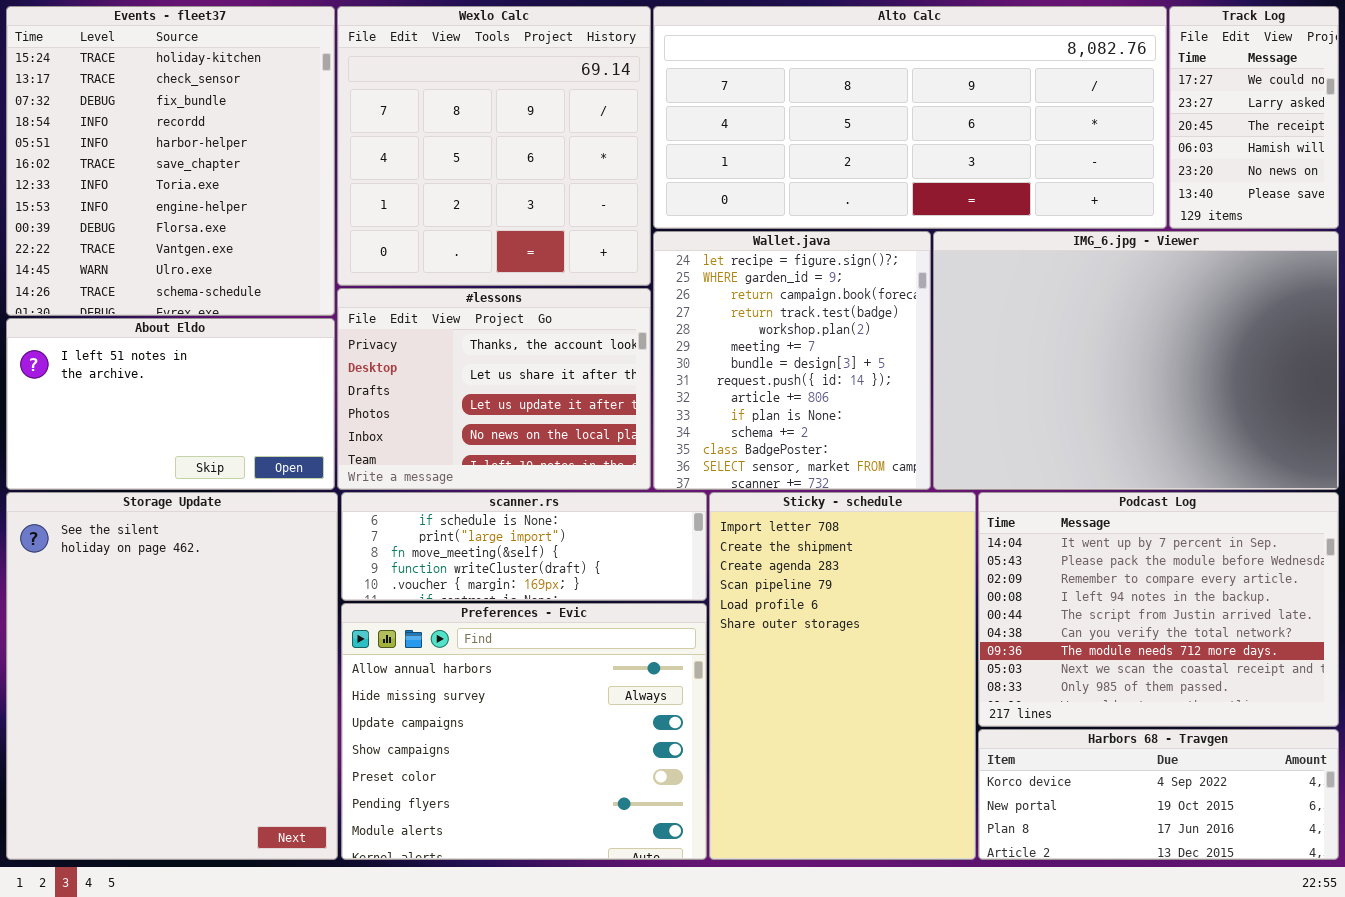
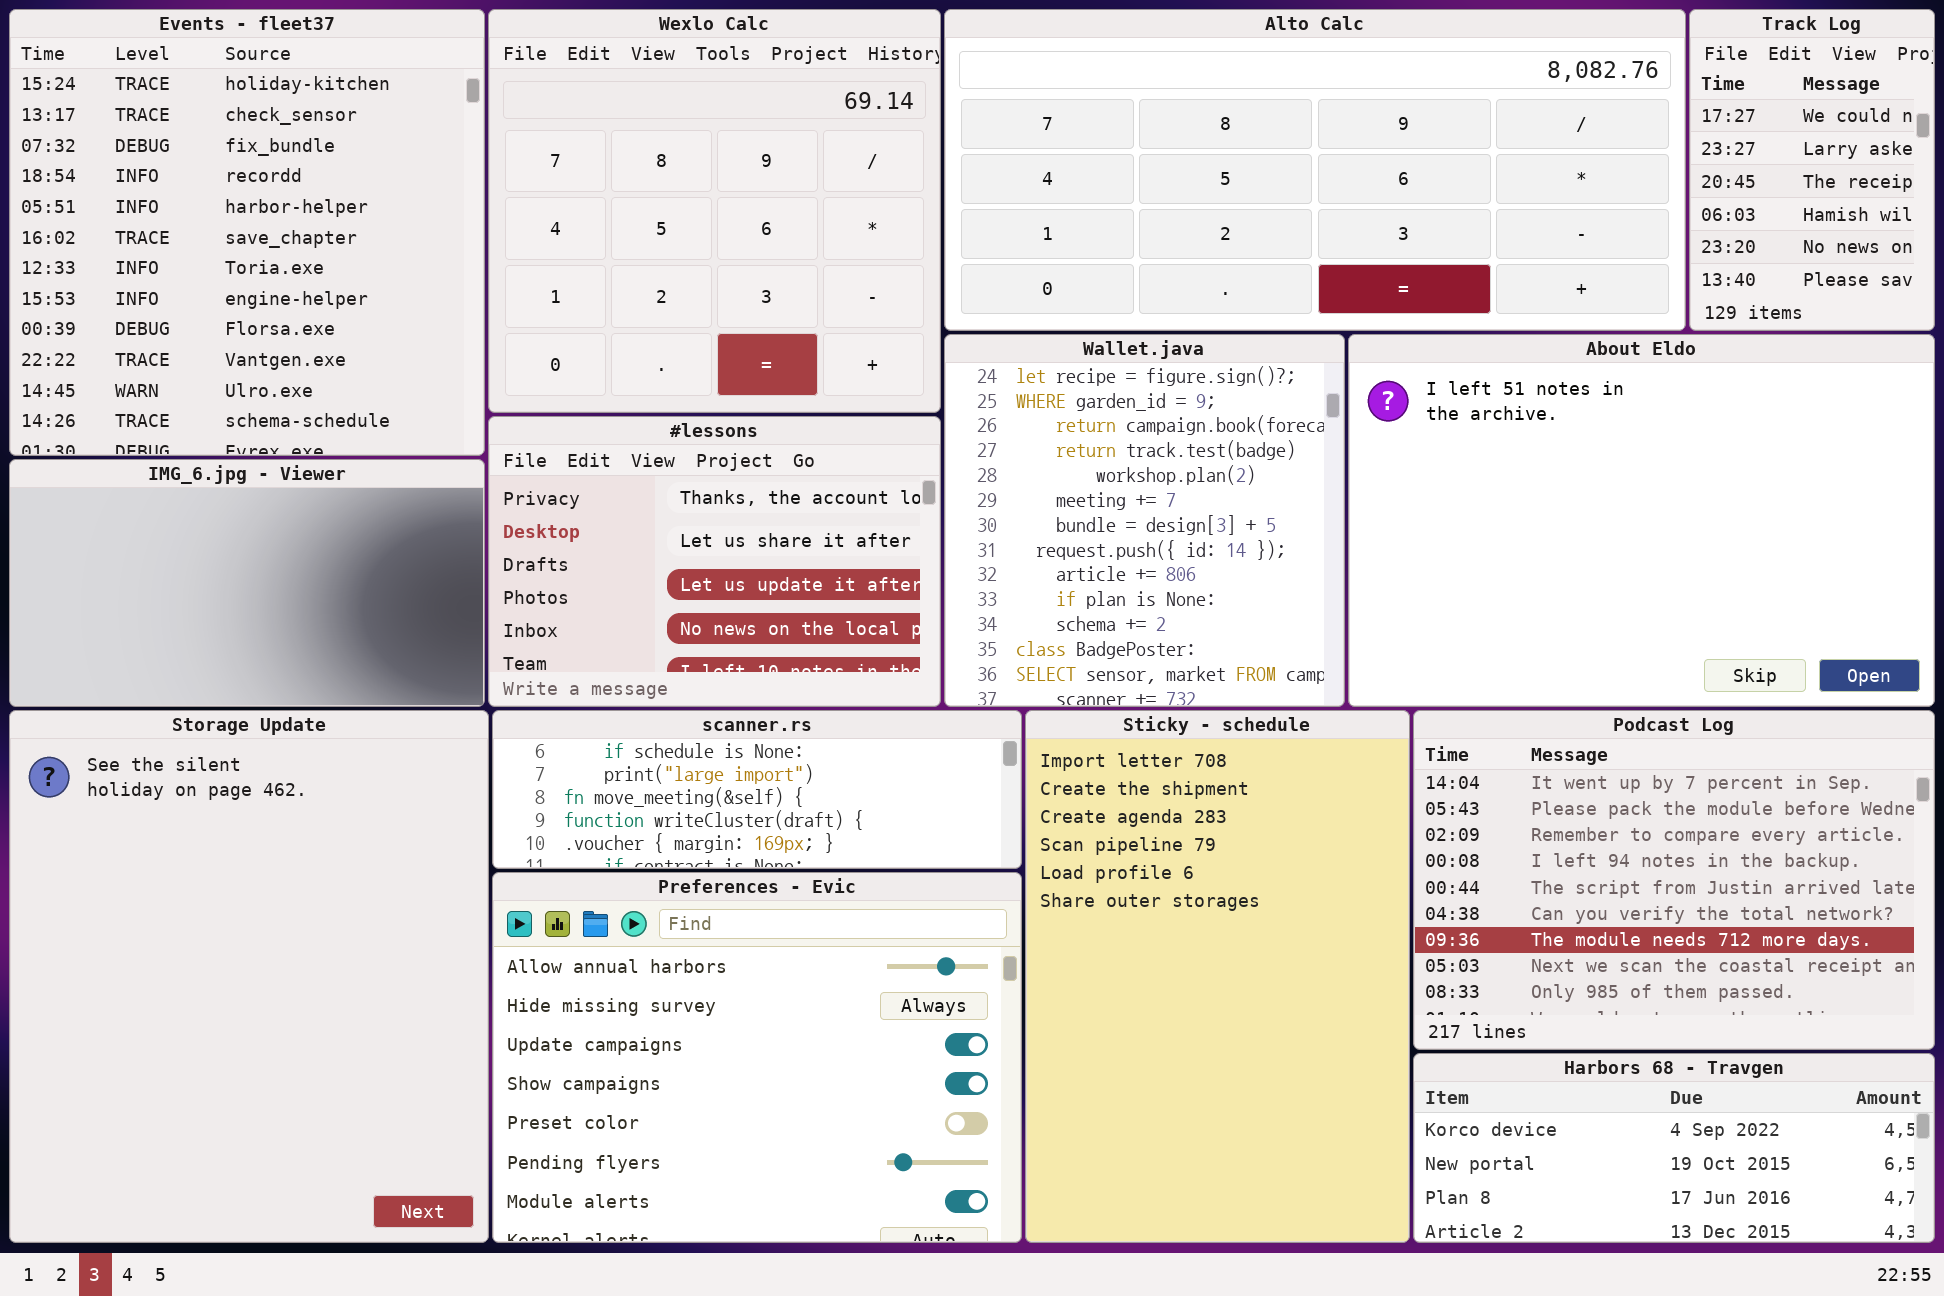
IMG_6.jpg - Viewer: [933,231,1339,490] -> [9,459,485,707], moved, resized
About Eldo: [6,318,335,490] -> [1348,334,1935,707], moved, resized

